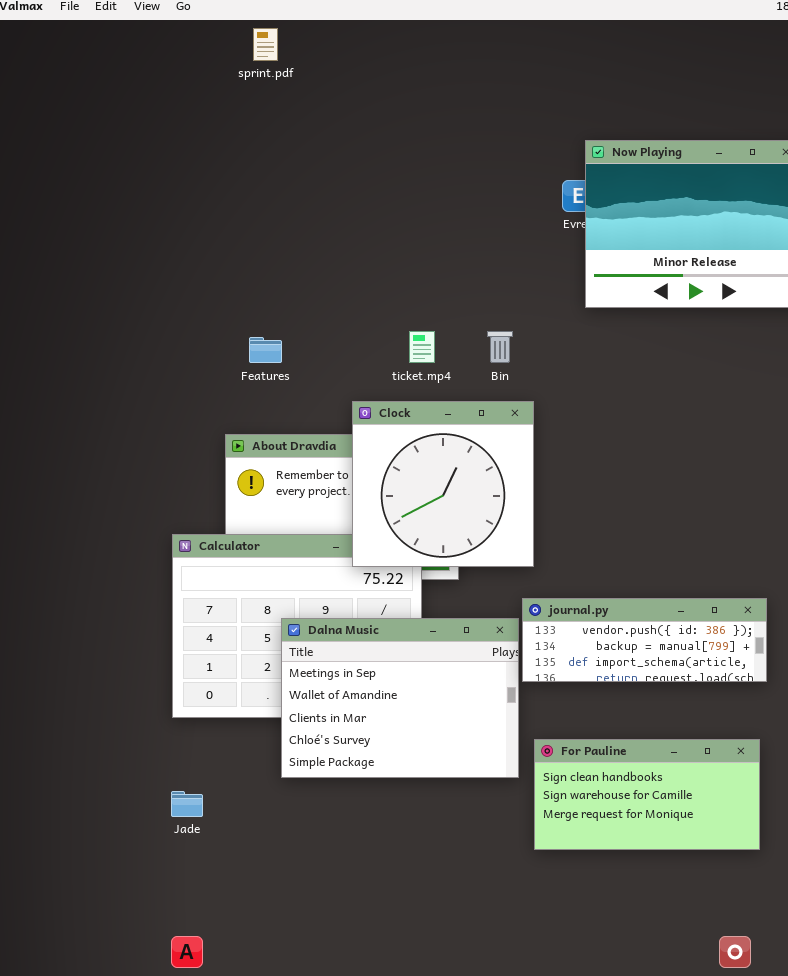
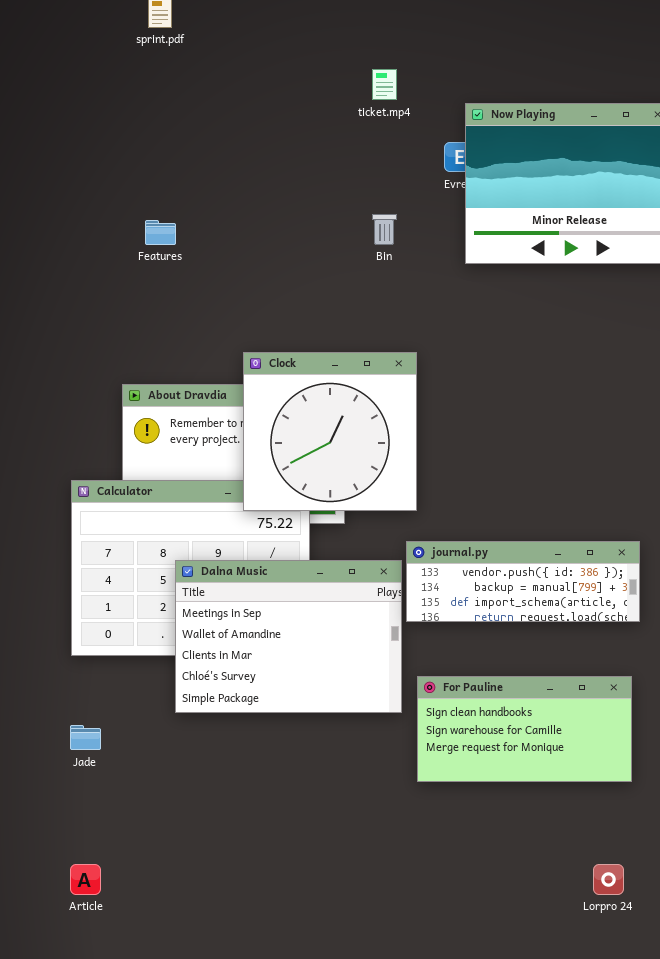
ticket.mp4: [409,331,435,363] -> [372,69,397,100], moved
Bin: [487,331,513,363] -> [372,214,397,245], moved
Features: [249,337,282,363] -> [145,220,176,245], moved

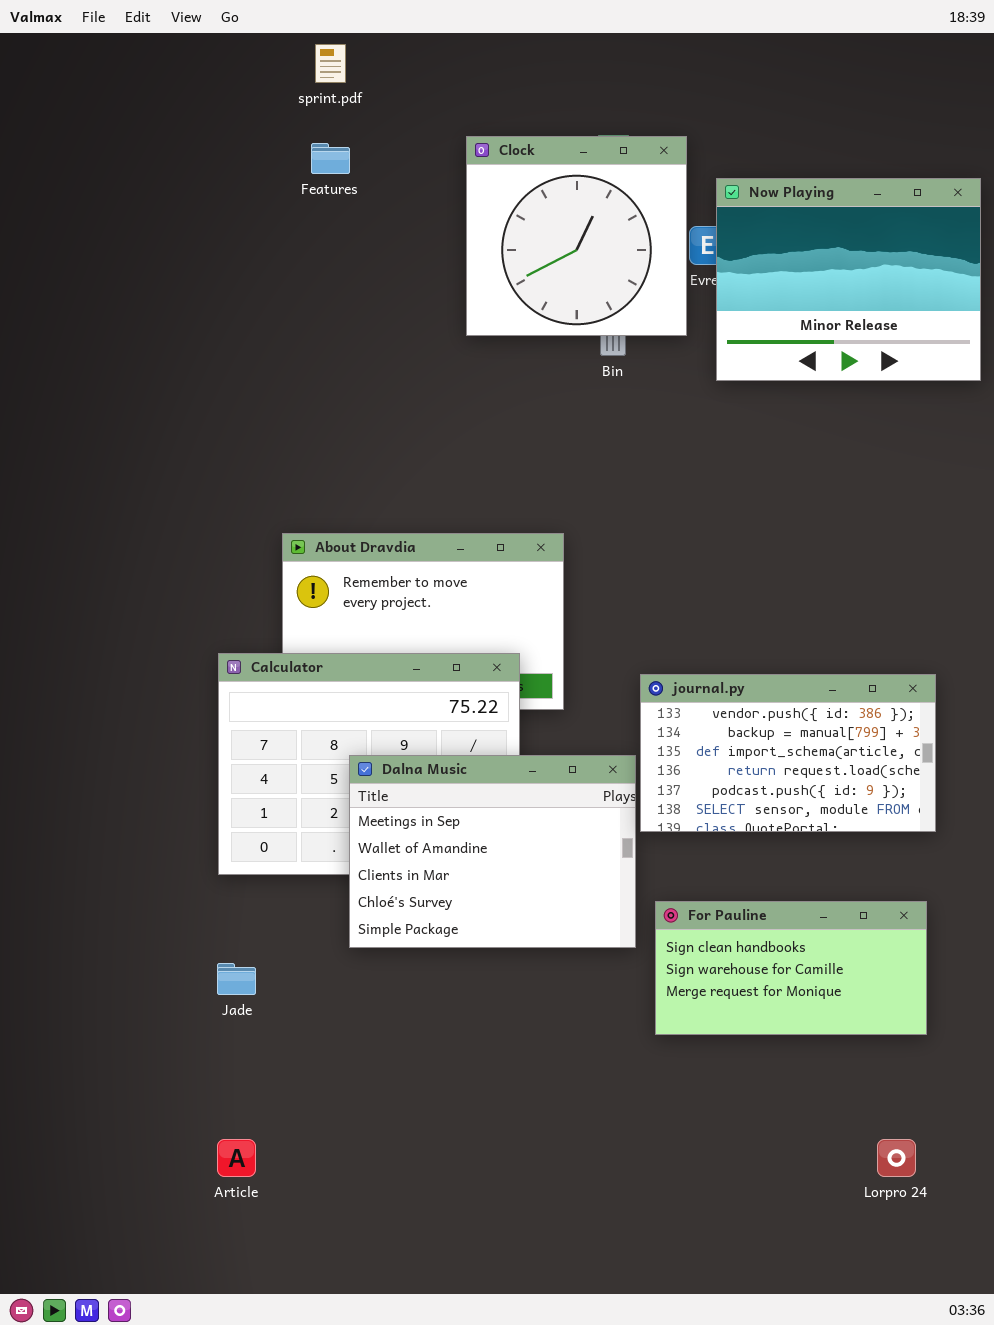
Features: [145,220,176,245] -> [311,143,350,174], moved
Clock: [243,352,417,511] -> [466,136,687,336], moved
journal.py: [406,541,640,622] -> [640,674,936,832], resized

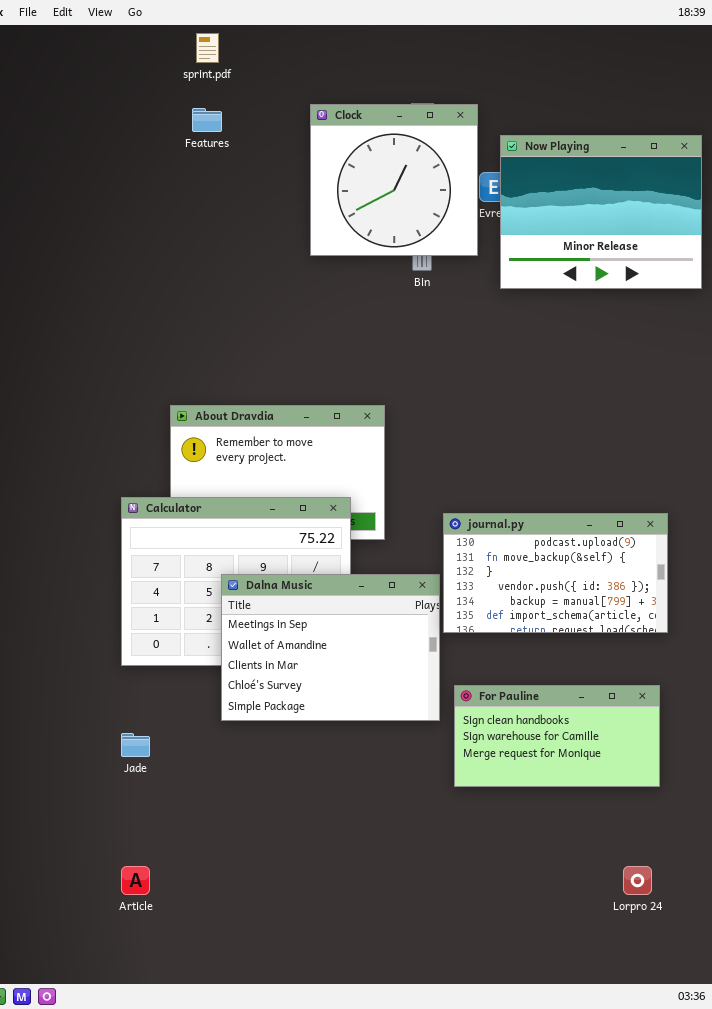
journal.py: [640,674,936,832] -> [443,513,668,633], scrolled up 3 rows

